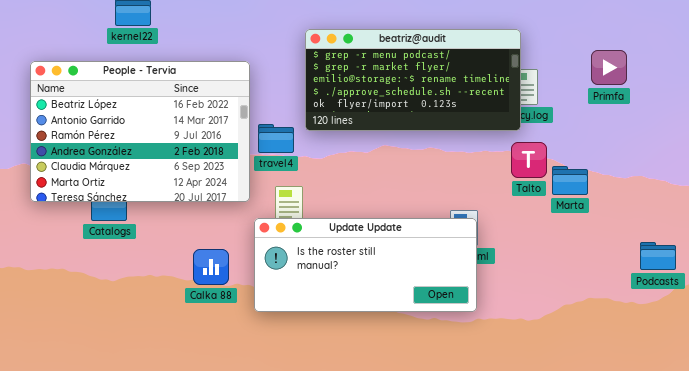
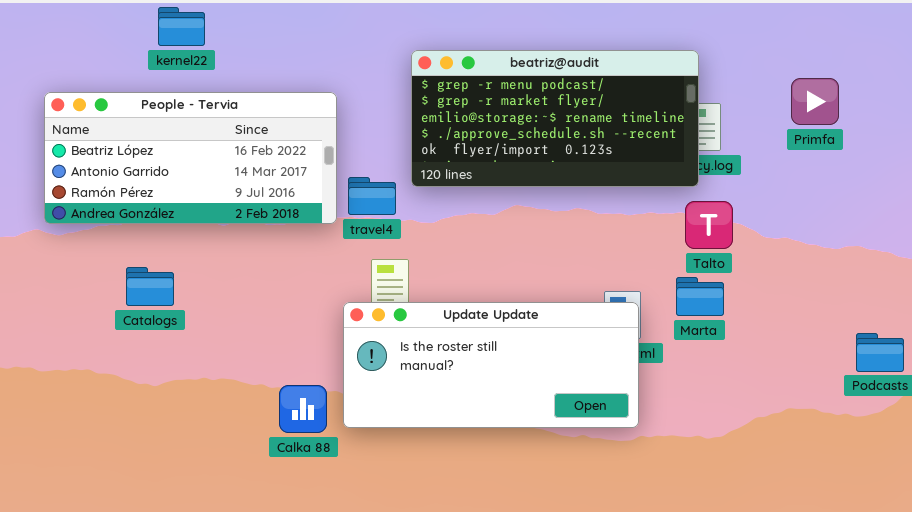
People - Tervia: [30,61,250,202] -> [44,92,337,224], resized
Marta: [552,166,588,195] -> [676,277,724,316], moved
Calka 88: [193,249,229,285] -> [279,385,327,433], moved

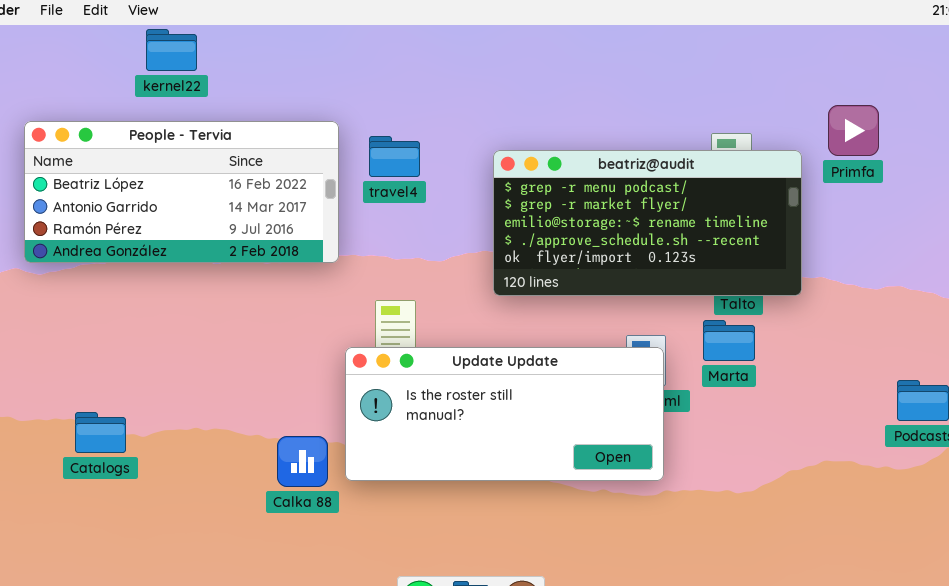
beatriz@audit: [411,50,699,187] -> [493,150,802,296], moved
travel4: [348,177,396,215] -> [369,136,420,177], moved
Catalogs: [126,267,174,306] -> [75,412,126,453], moved

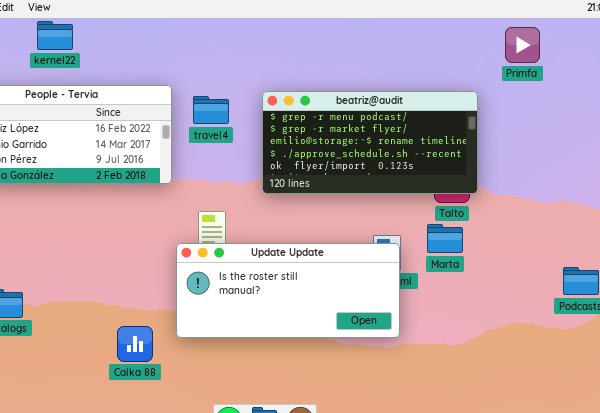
Primfa: [828,105,879,156] -> [505,27,540,63], moved
beatriz@audit: [493,150,802,296] -> [262,91,478,194], moved
Calka 88: [277,436,328,487] -> [117,326,153,362], moved

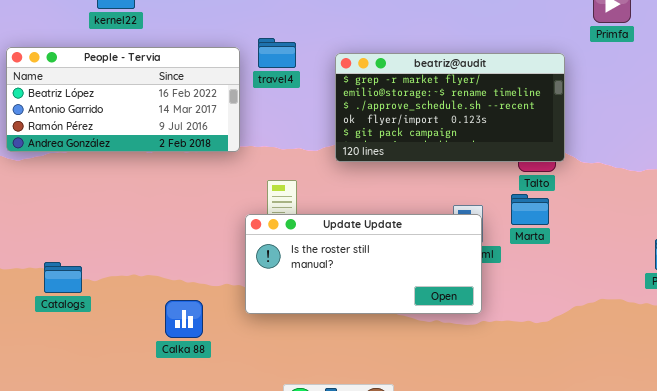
beatriz@audit: [262,91,478,194] -> [335,53,565,162], scrolled down 1 row
travel4: [193,96,229,124] -> [258,38,296,68], moved
Calka 88: [117,326,153,362] -> [165,300,203,338], moved

